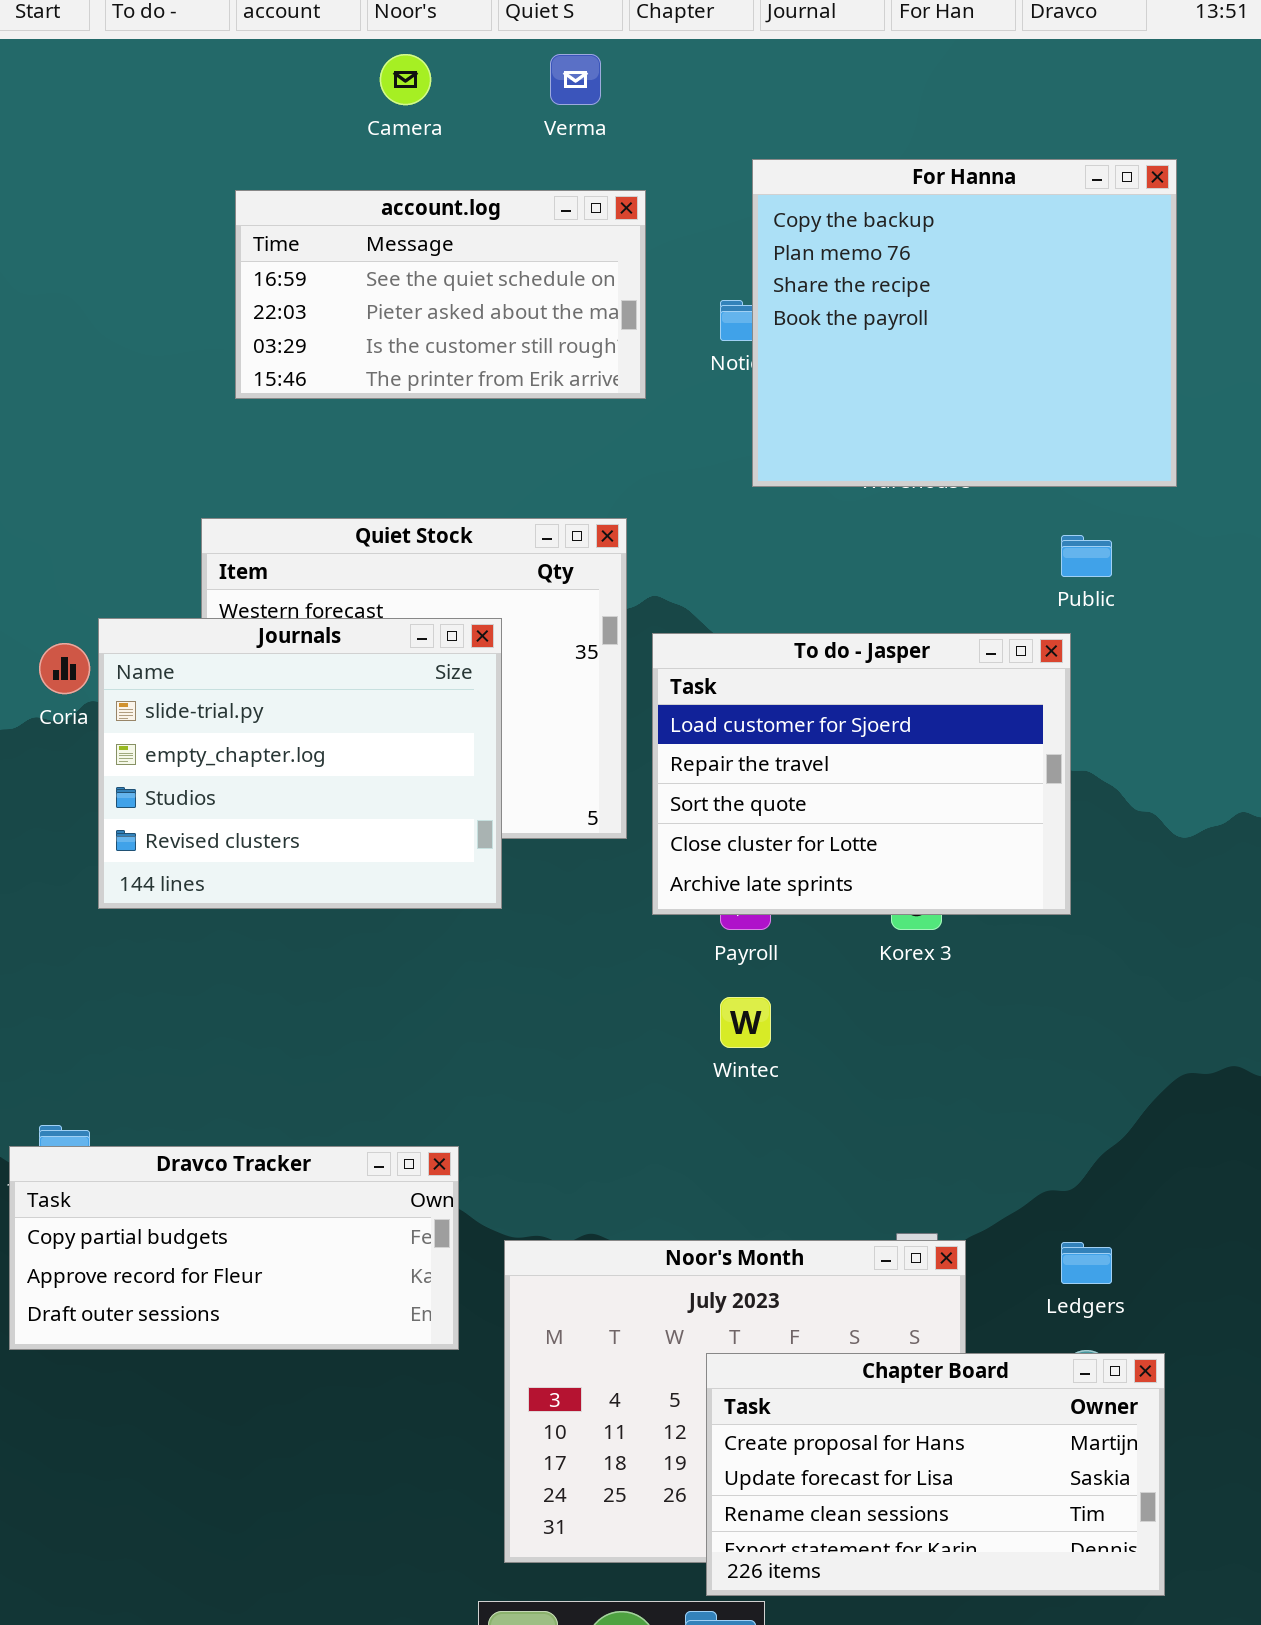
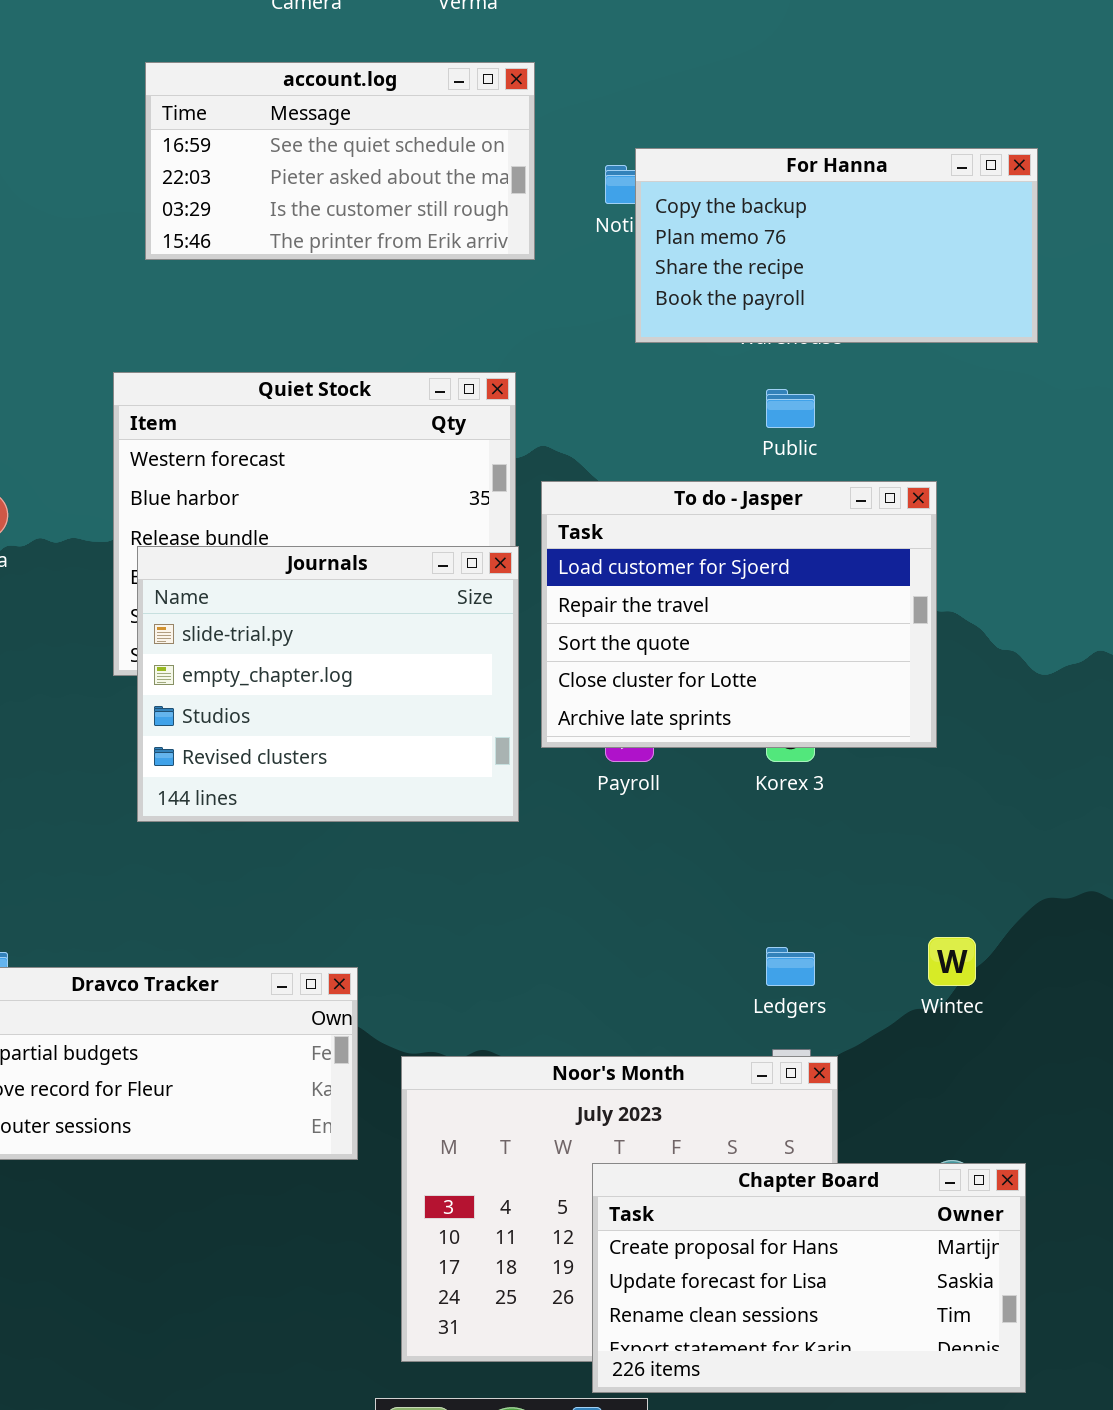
For Hanna: [752,159,1177,487] -> [635,148,1038,343], resized
Public: [1061,535,1112,577] -> [766,389,815,428], moved
Journals: [98,618,502,909] -> [137,546,519,822], moved
Wintec: [720,997,771,1048] -> [928,937,976,986], moved
Ledgers: [1061,1242,1112,1284] -> [766,947,815,986], moved

